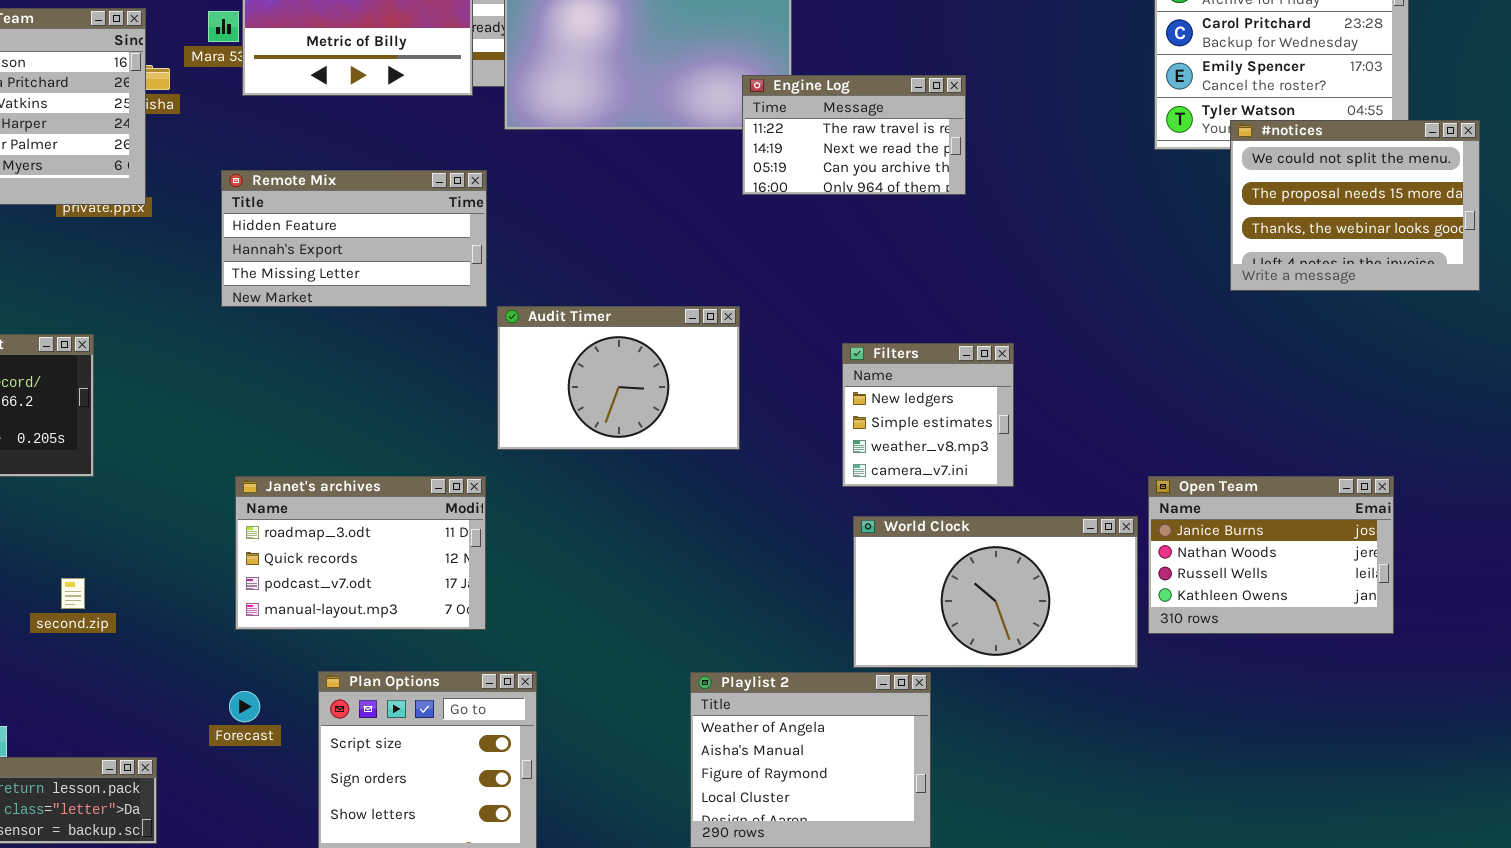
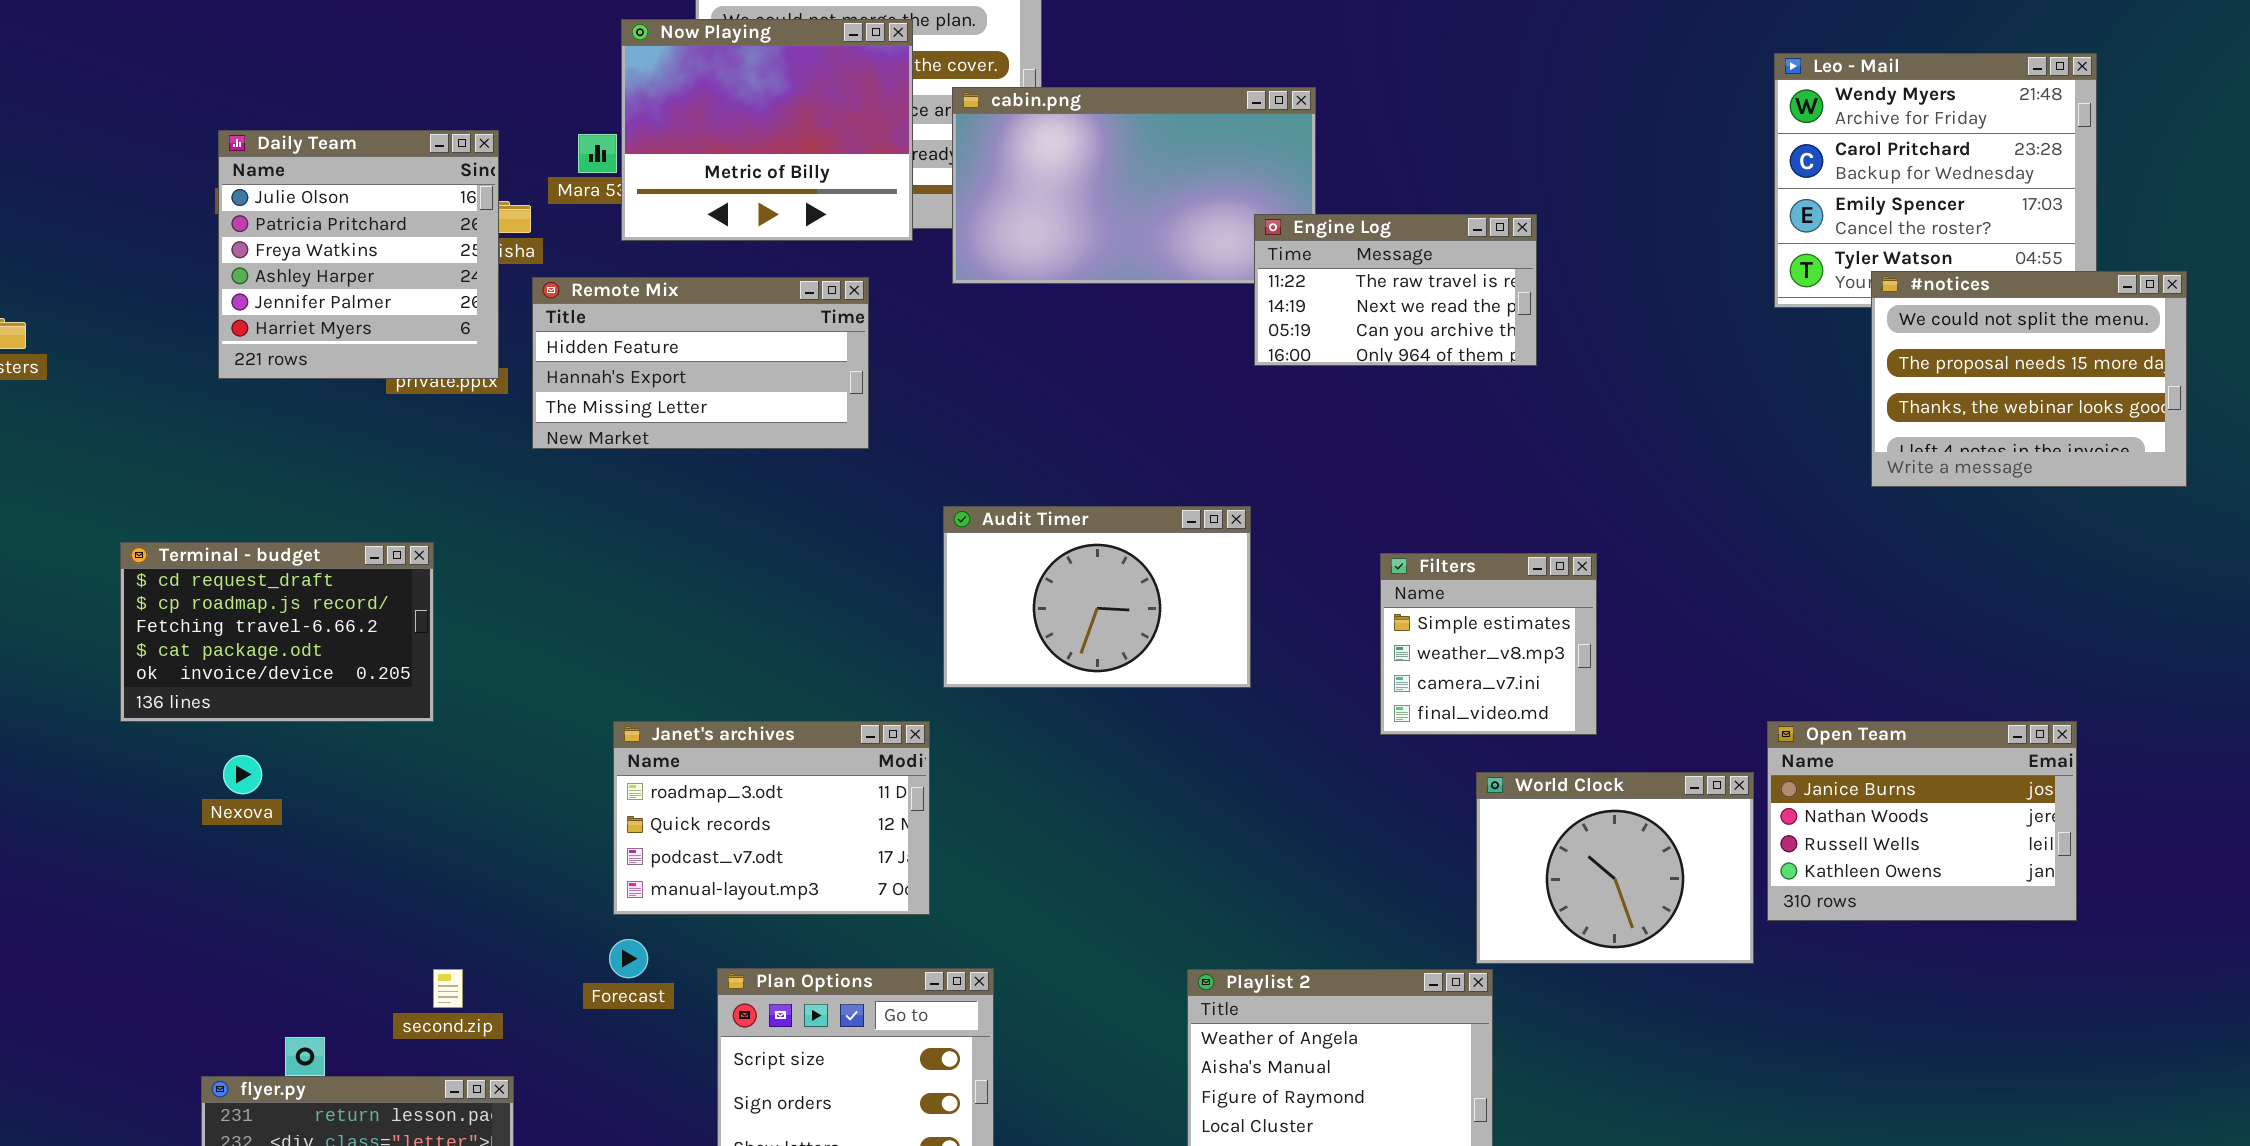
Remote Mix: [221,170,487,307] -> [532,277,869,449], moved
Filters: [842,343,1014,487] -> [1380,553,1597,735], scrolled down 1 row
World Clock: [853,516,1138,668] -> [1476,772,1754,964], resized
second.zip: [61,578,85,609] -> [433,969,463,1008], moved
Forecast: [229,691,260,722] -> [609,939,648,978], moved

